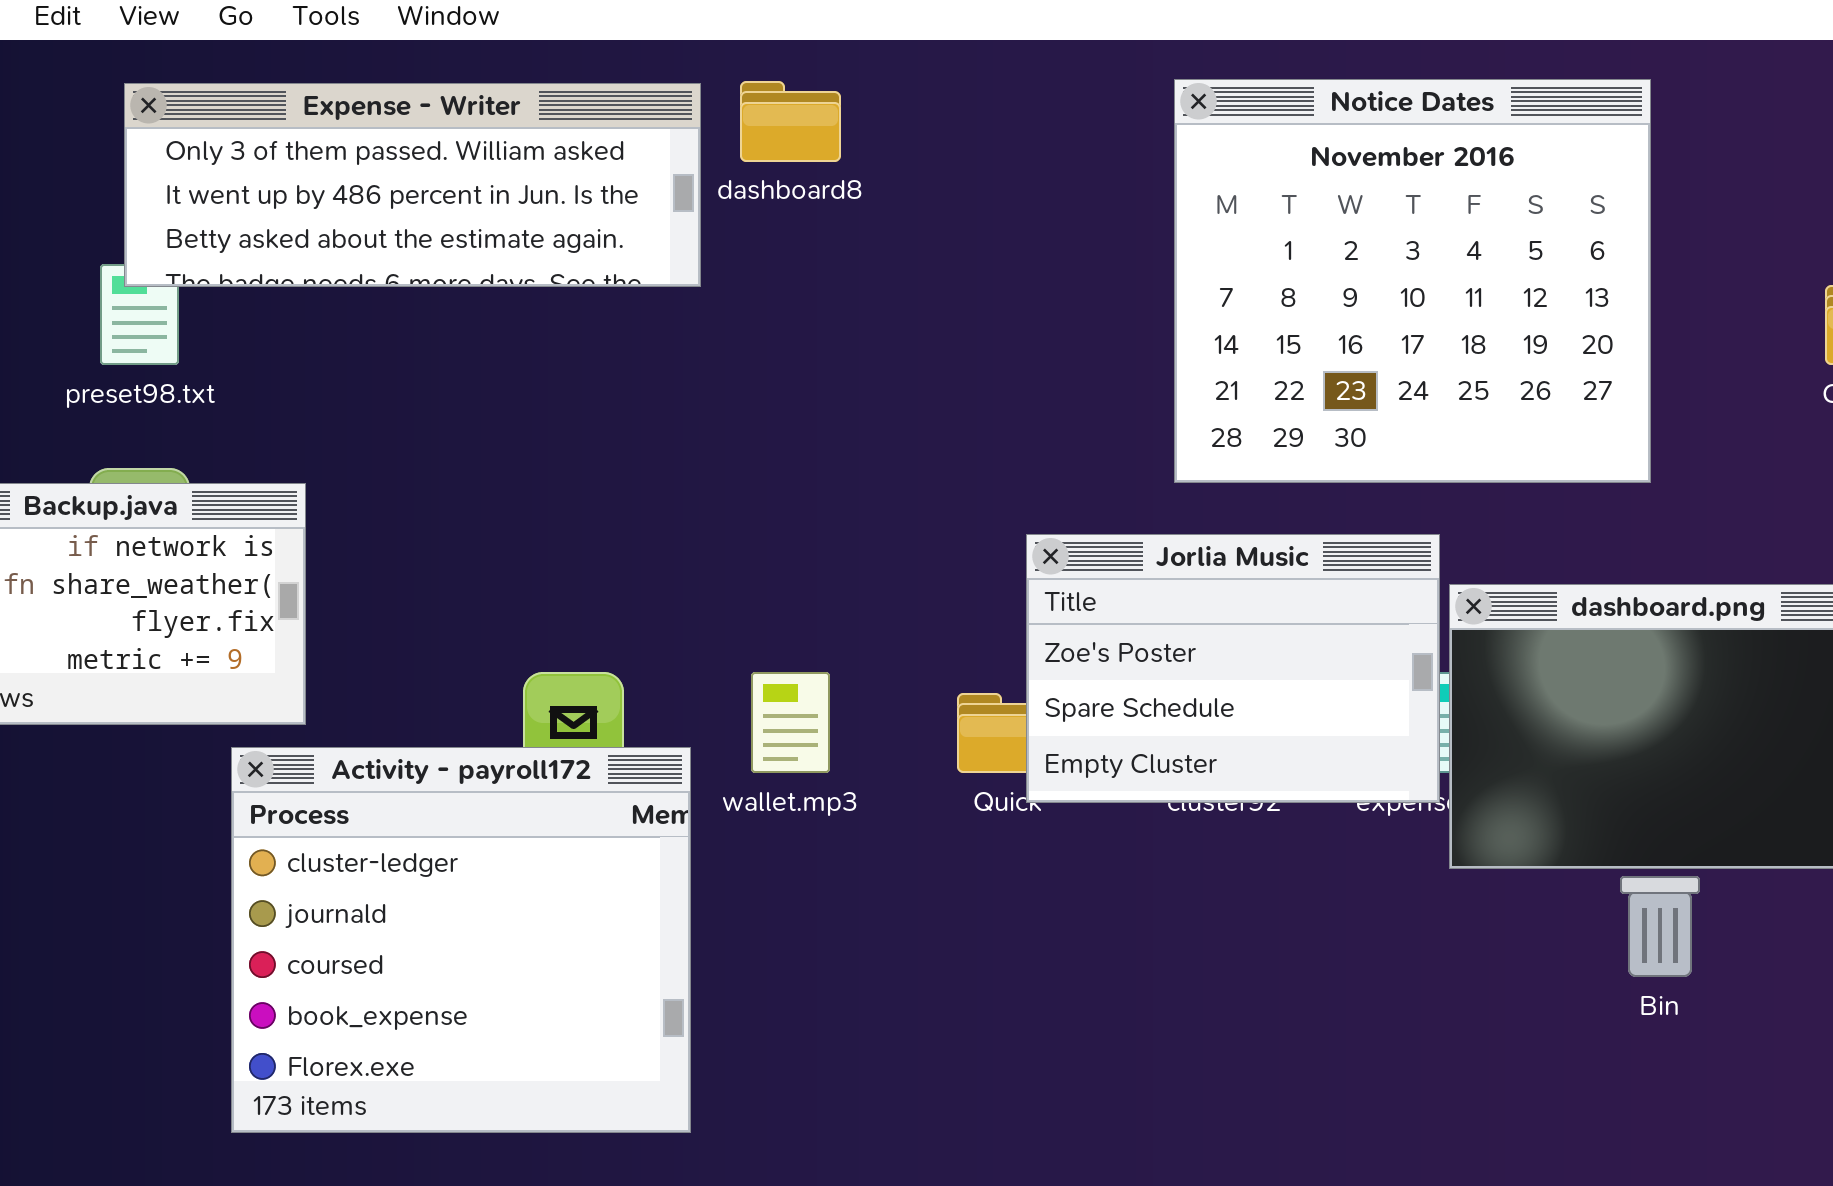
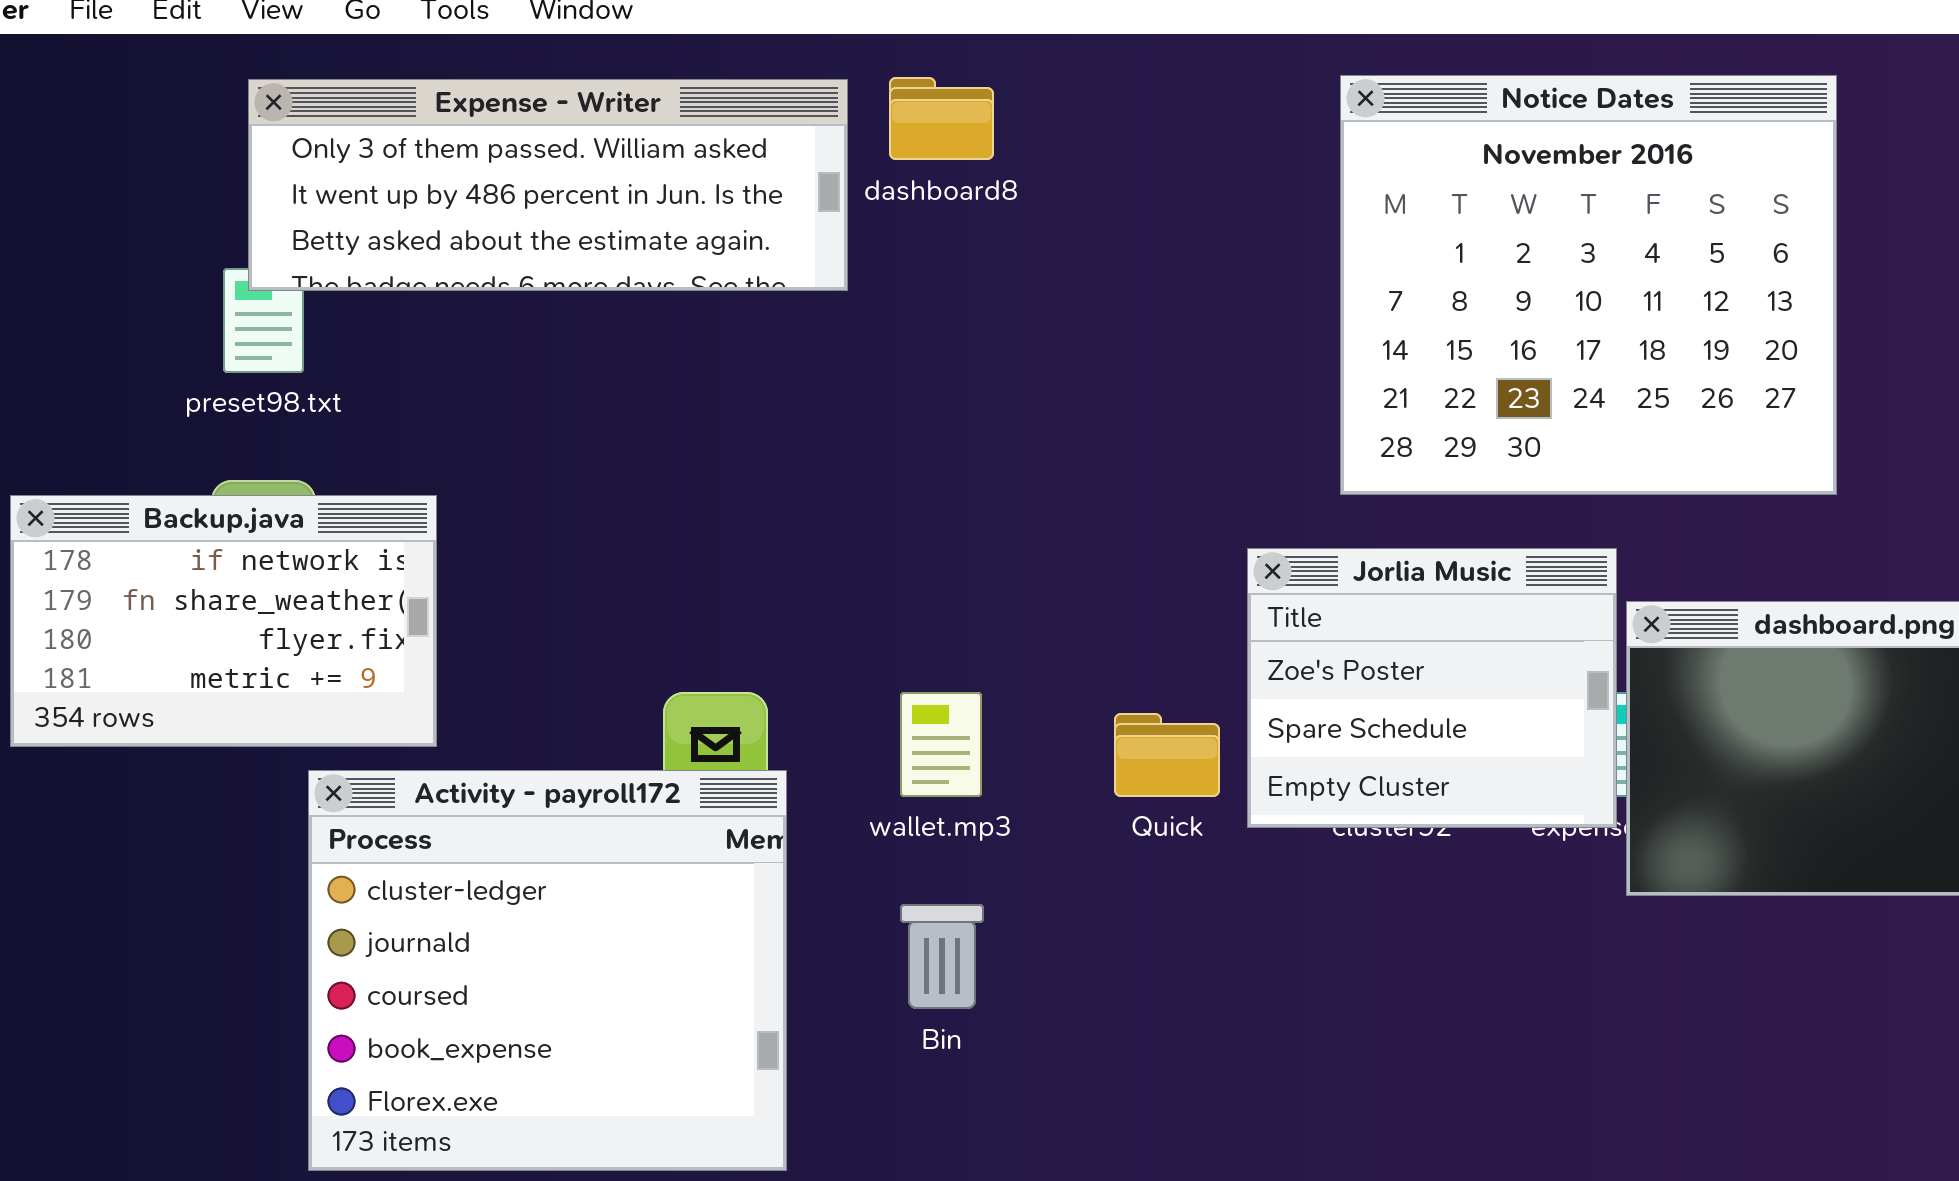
Jorlia Music: [1026,534,1440,803] -> [1247,548,1617,828], resized
Activity - payroll172: [231,747,691,1133] -> [308,770,787,1171], moved
Bin: [1620,876,1700,977] -> [900,904,984,1009], moved

